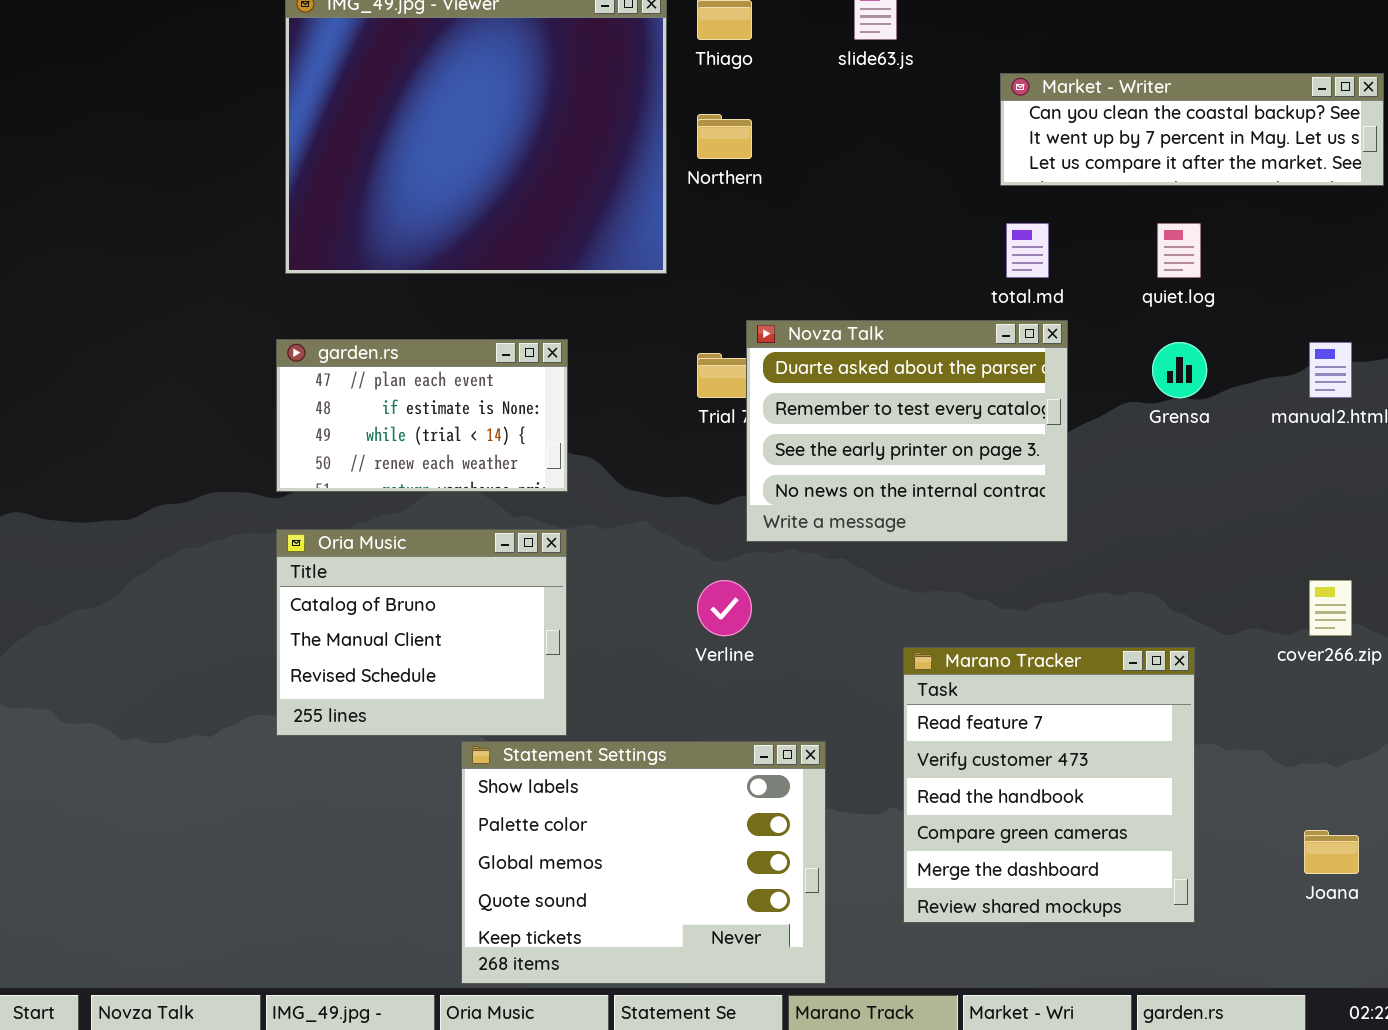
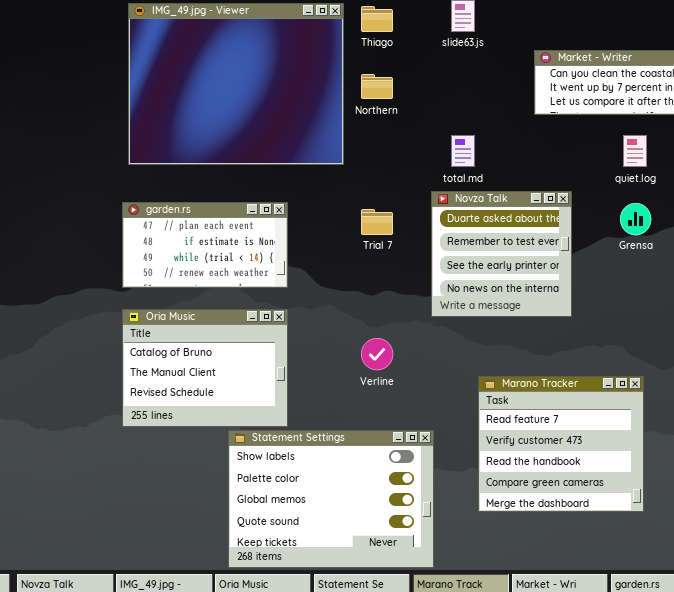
total.md: [1006,223,1049,278] -> [451,135,475,167], moved
Novza Talk: [746,320,1068,542] -> [431,191,572,317], resized
Marano Tracker: [903,647,1195,923] -> [478,376,644,512], resized

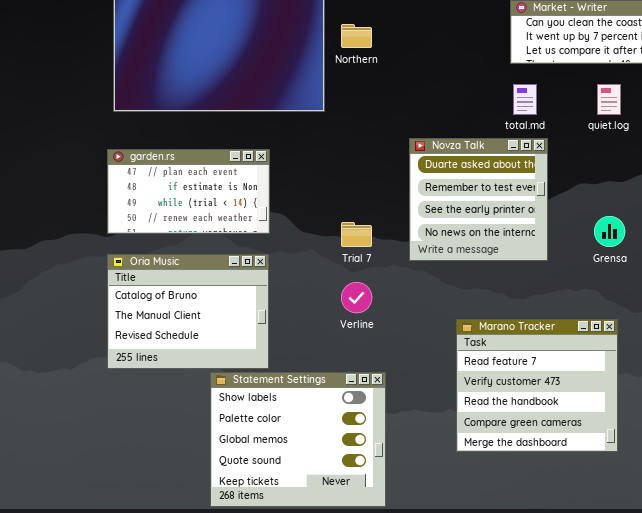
total.md: [451,135,475,167] -> [513,84,537,115], moved
Grensa: [620,203,651,235] -> [594,216,625,247], moved
Trial 7: [361,209,393,235] -> [341,222,372,247], moved
Statement Settings: [228,430,434,568] -> [210,372,386,507], resized

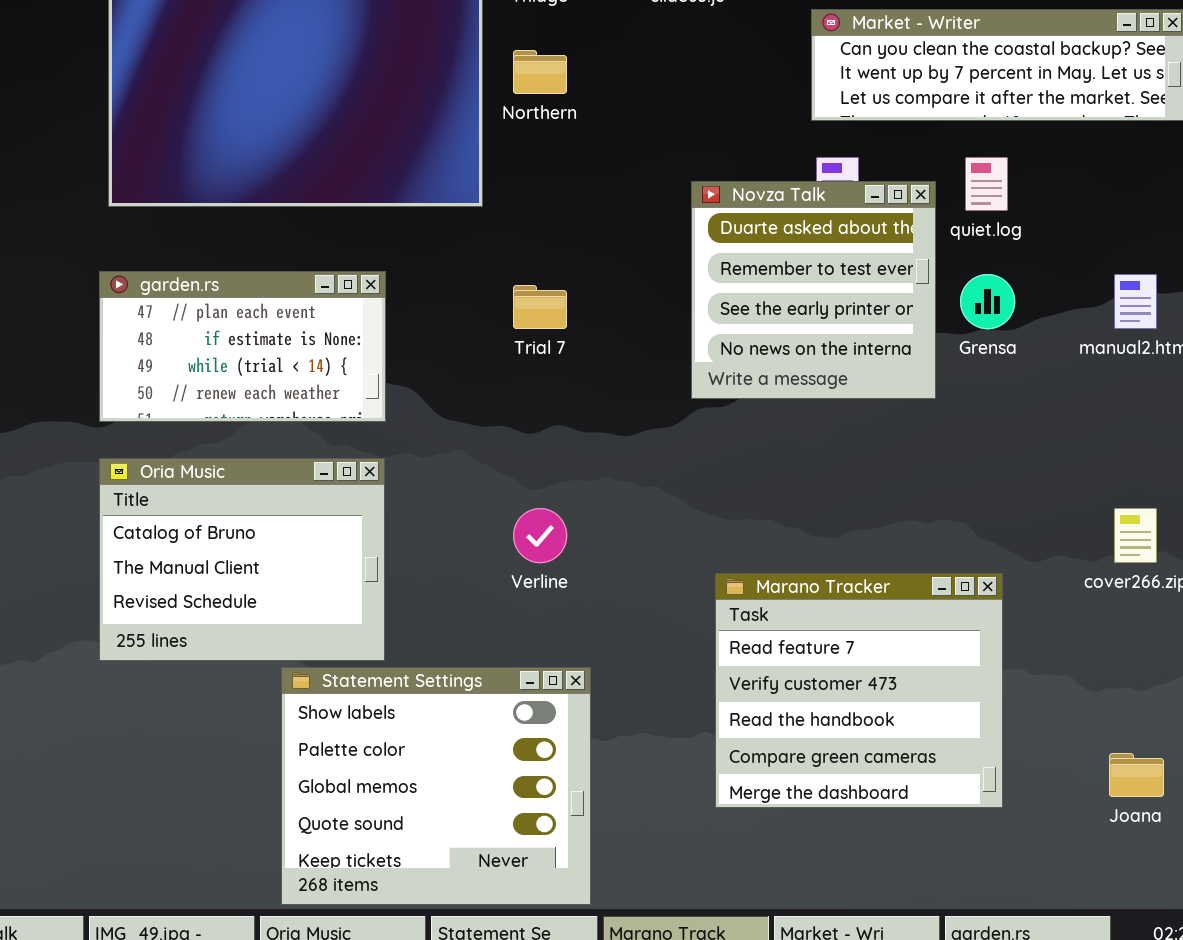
Novza Talk: [409,138,548,261] -> [691,181,936,399], moved
Grensa: [594,216,625,247] -> [960,274,1015,329], moved
Trial 7: [341,222,372,247] -> [513,285,567,329], moved

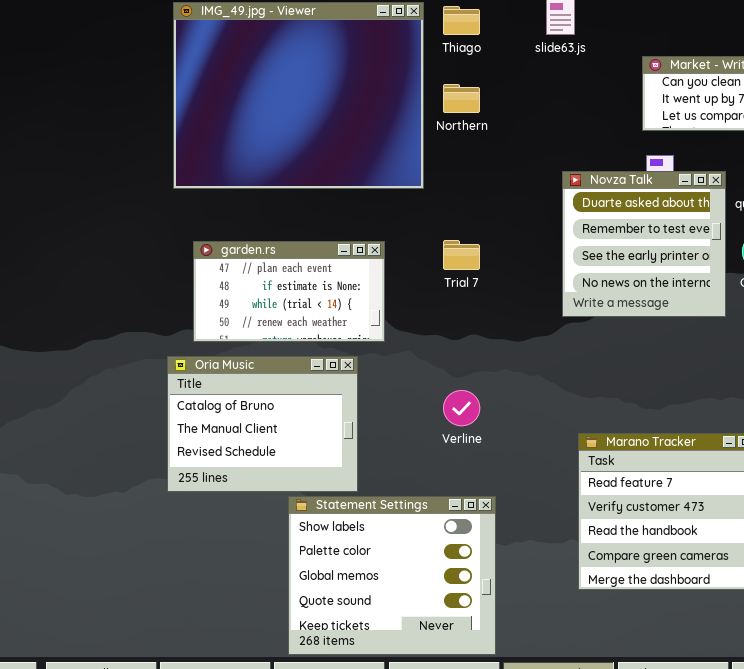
garden.rs: [99,271,386,422] -> [193,241,385,342], moved

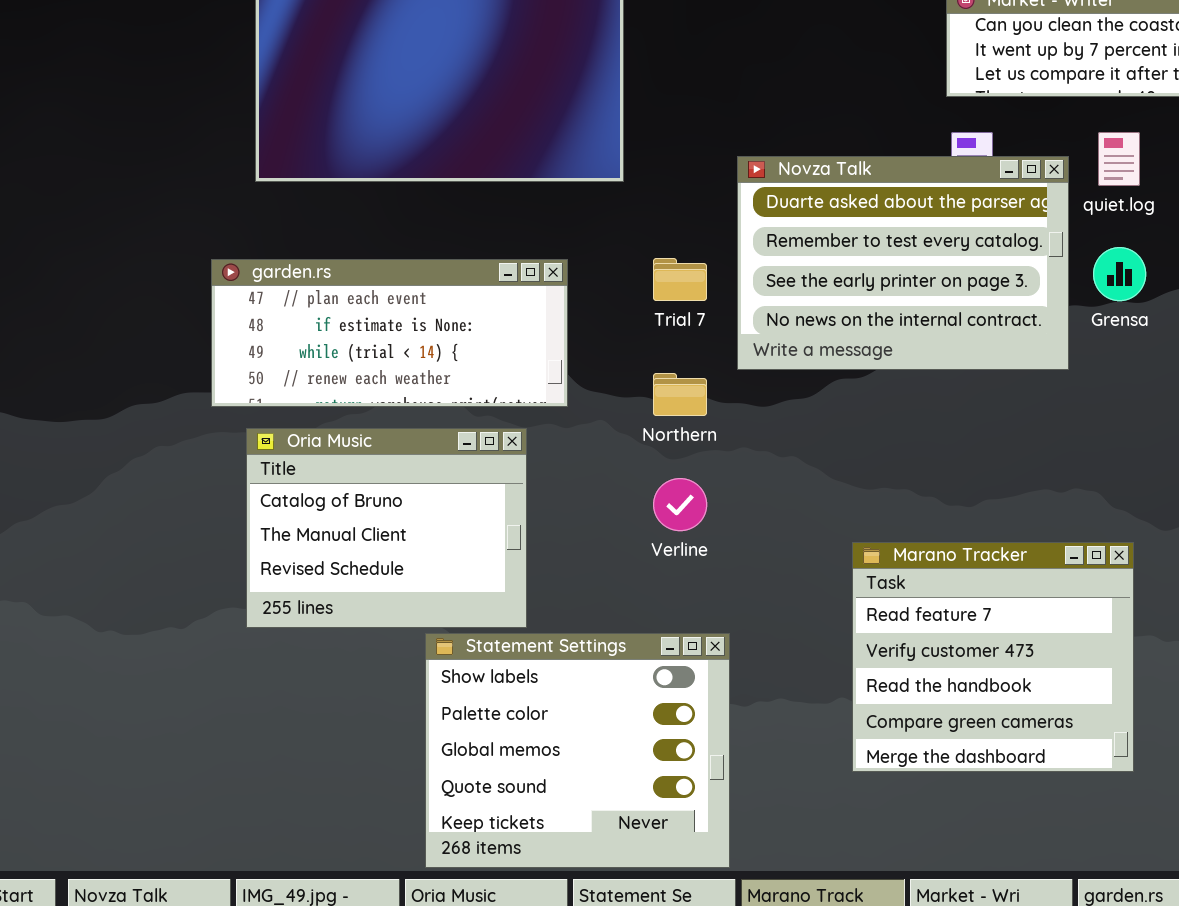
Northern: [443,84,480,113] -> [653,373,707,416], moved
Novza Talk: [562,171,726,317] -> [737,156,1069,370], resized
garden.rs: [193,241,385,342] -> [211,259,568,407], resized

